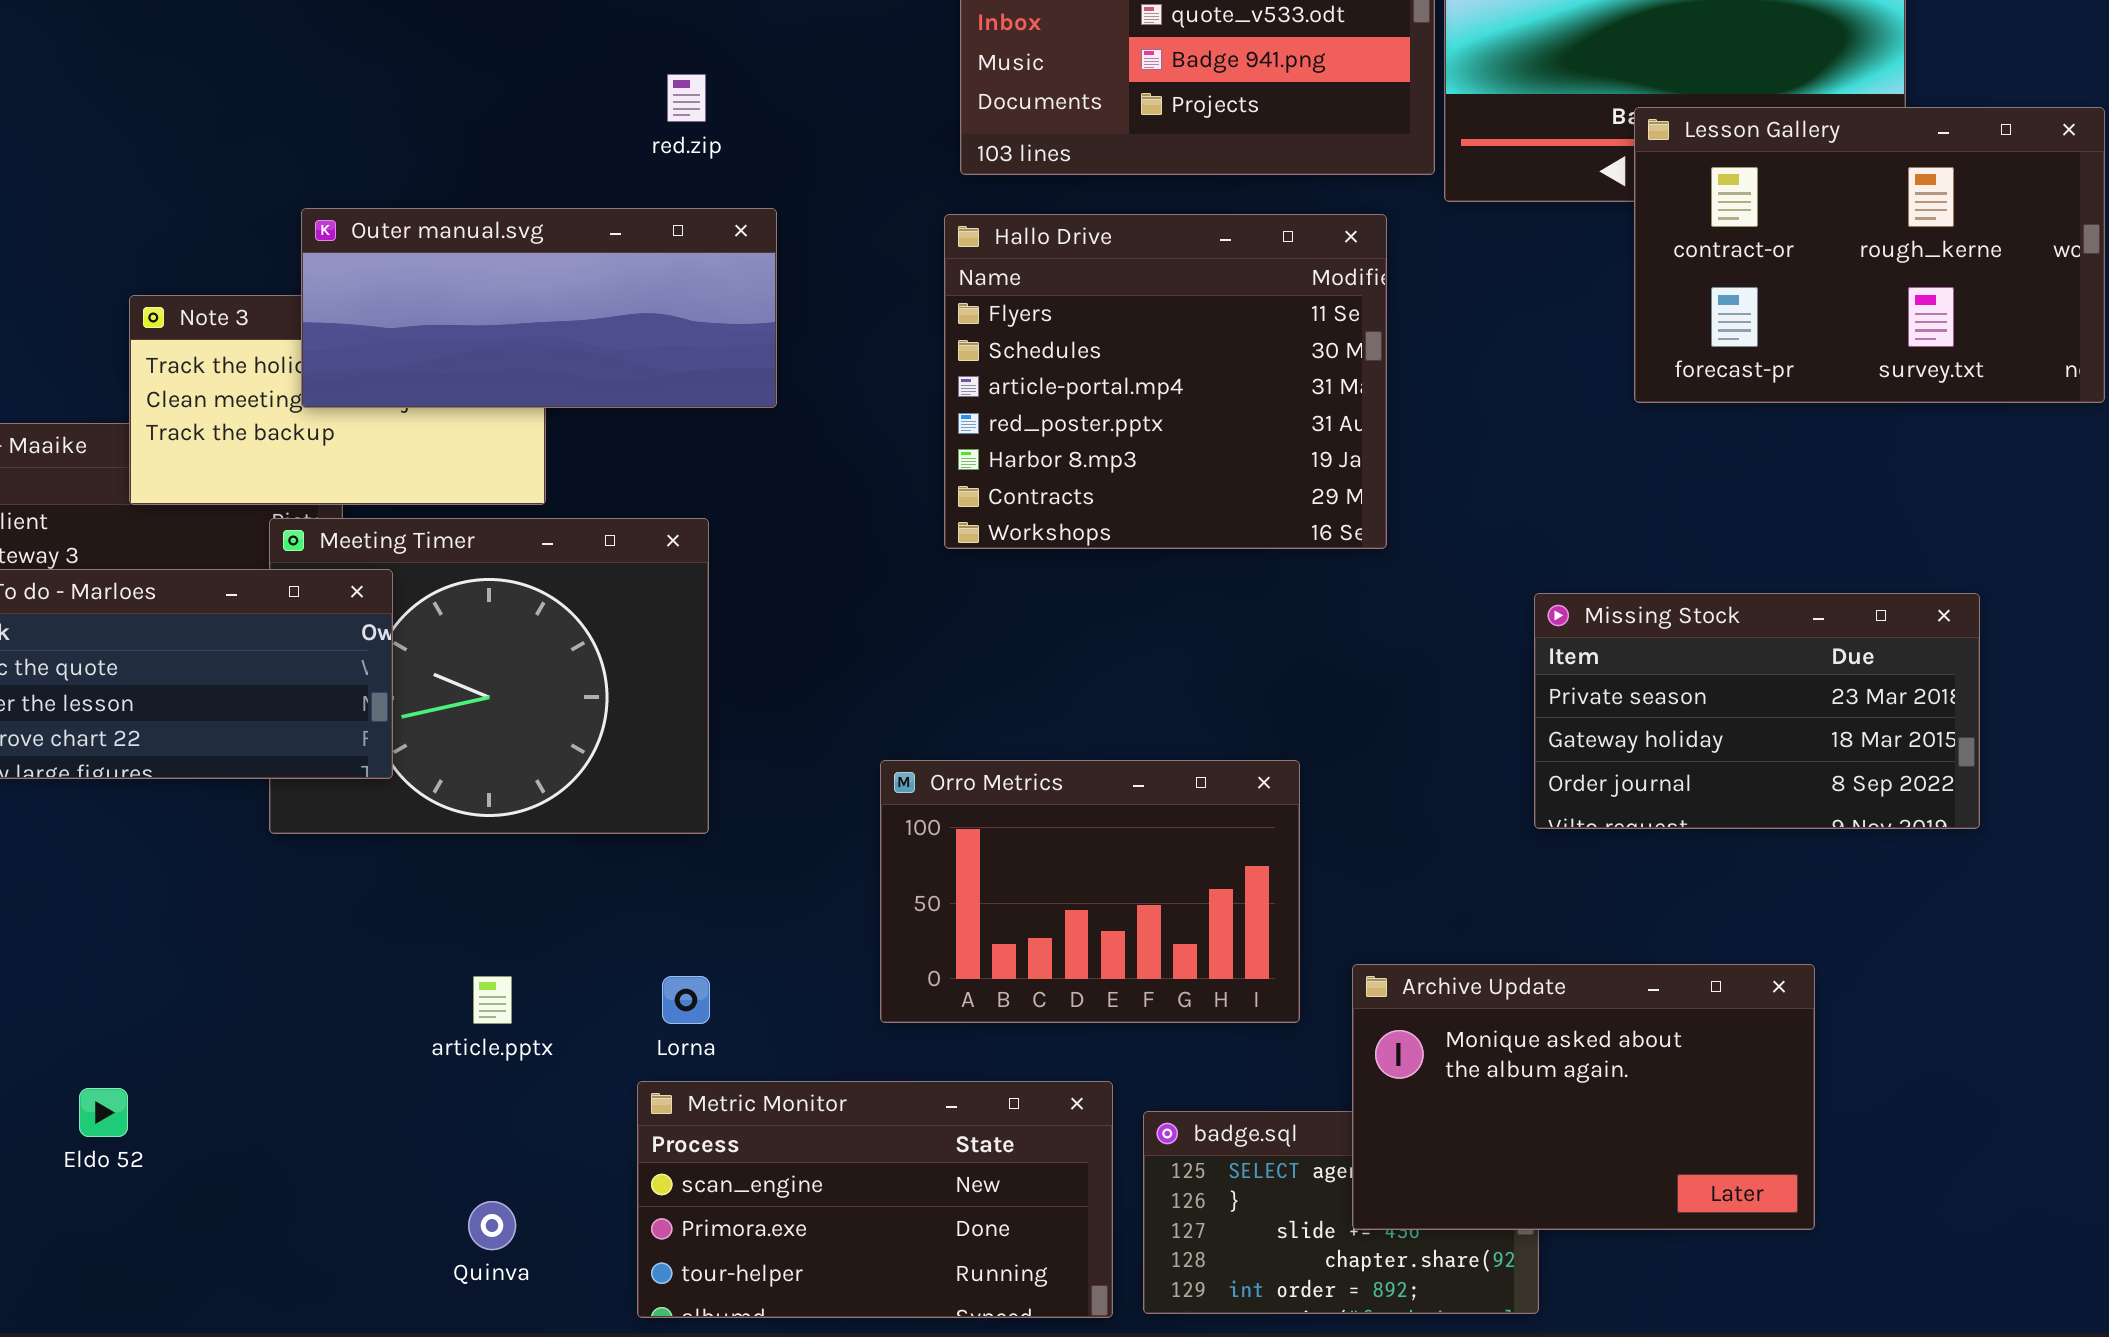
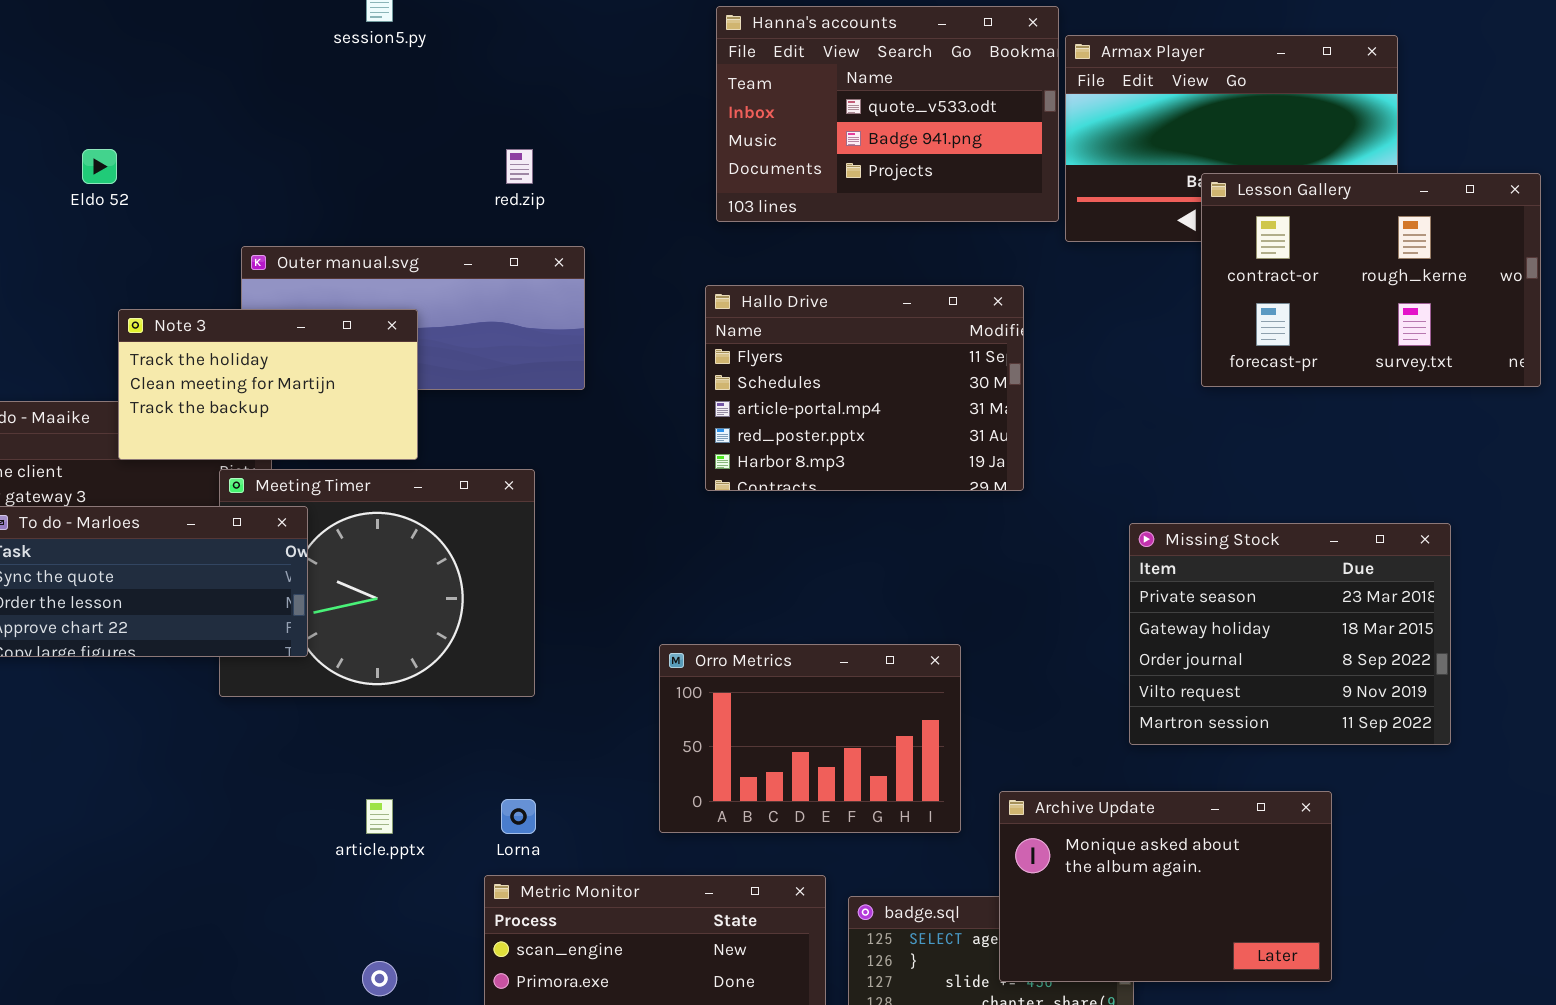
Hallo Drive: [944,214,1387,549] -> [705,285,1024,491], resized
Note 3: [129,295,546,505] -> [118,309,418,460], raised
Missing Stock: [1534,593,1980,829] -> [1129,523,1451,745], resized
Eldo 52: [79,1088,128,1137] -> [82,149,117,184], moved

